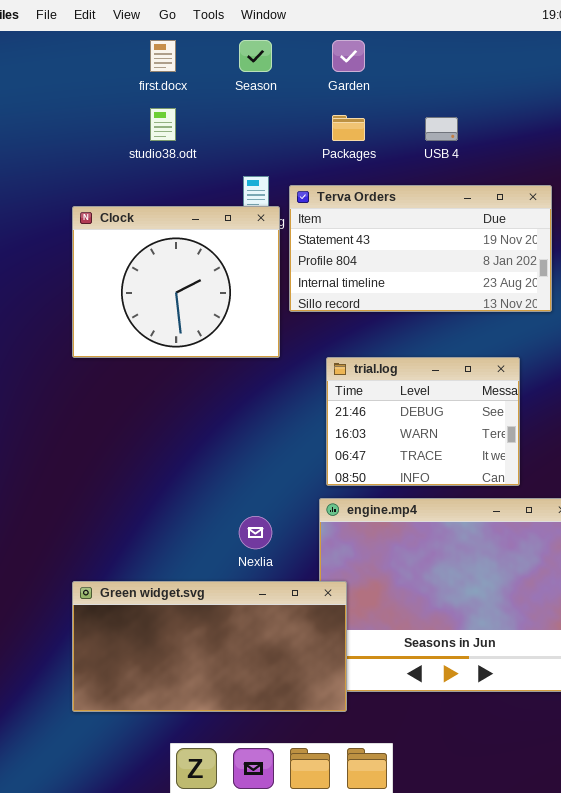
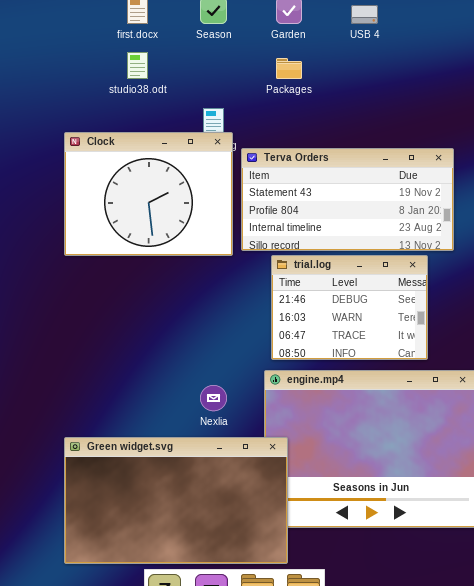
USB 4: [425,117,458,141] -> [351,5,378,24], moved
Terva Orders: [289,185,552,312] -> [241,148,454,251], moved
Green widget.svg: [72,581,347,712] -> [64,437,288,564], resized

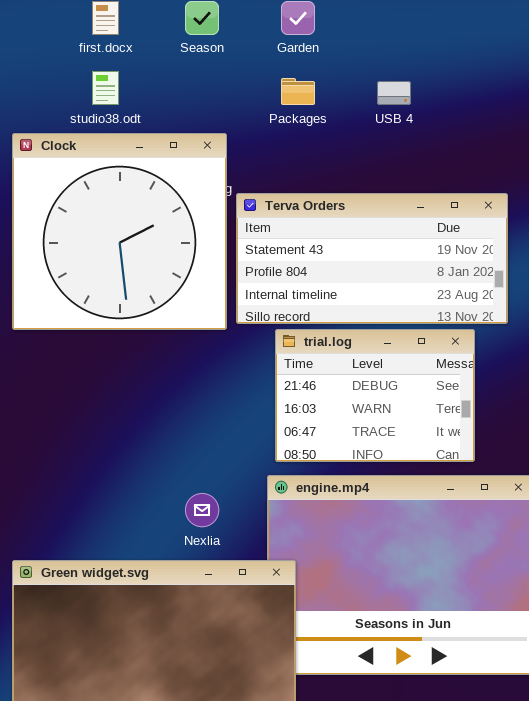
USB 4: [351,5,378,24] -> [377,81,411,105], moved
Clock: [64,132,233,256] -> [12,133,227,330], resized

